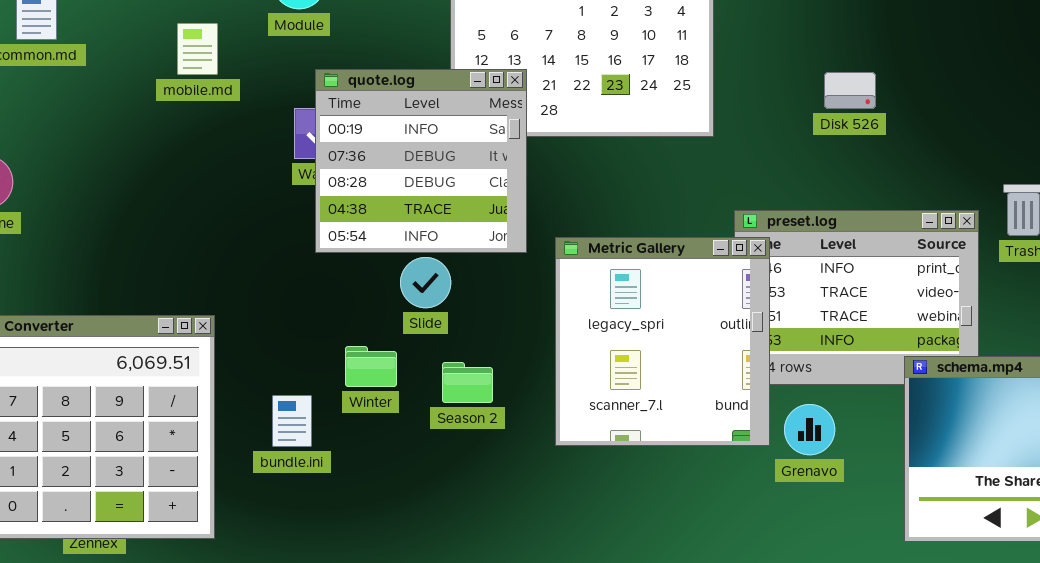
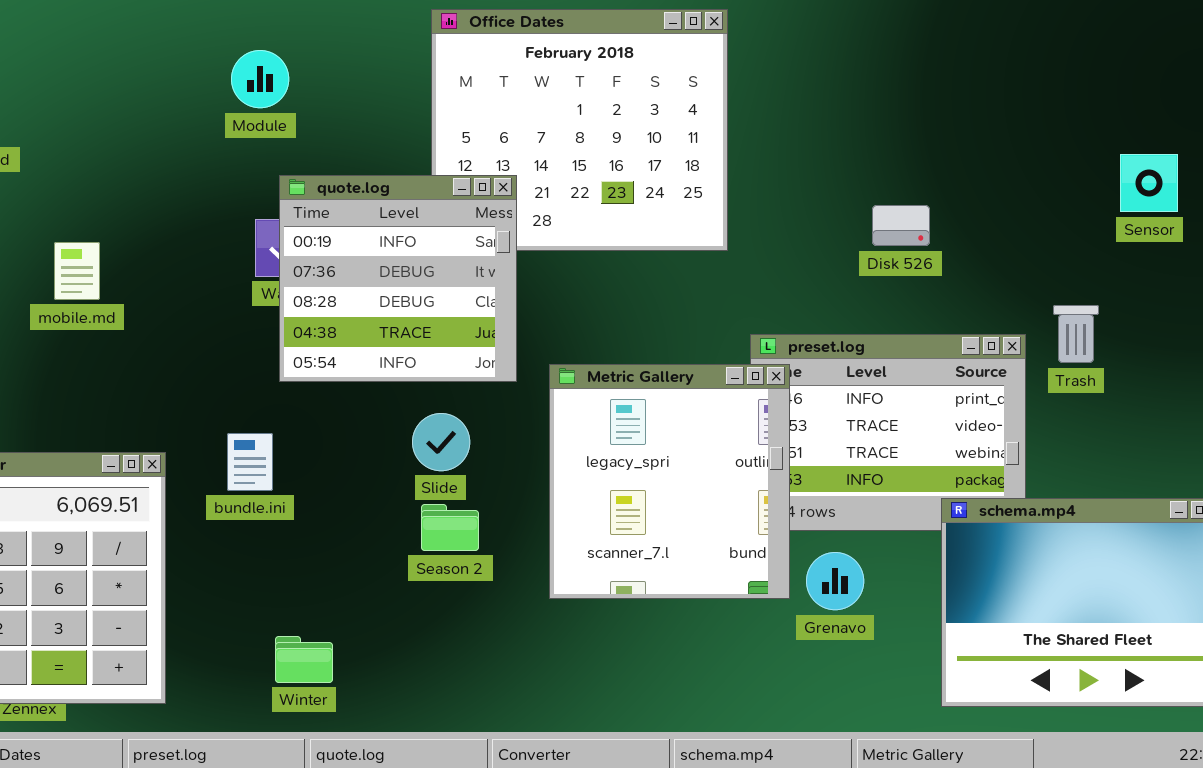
mobile.md: [177,23,218,75] -> [54,242,100,300], moved
Disk 526: [824,72,876,109] -> [872,205,930,246], moved
Slide: [400,257,451,308] -> [412,413,470,471], moved
Winter: [345,346,397,387] -> [275,636,333,683], moved
bundle.ini: [272,395,312,447] -> [227,433,273,491], moved

